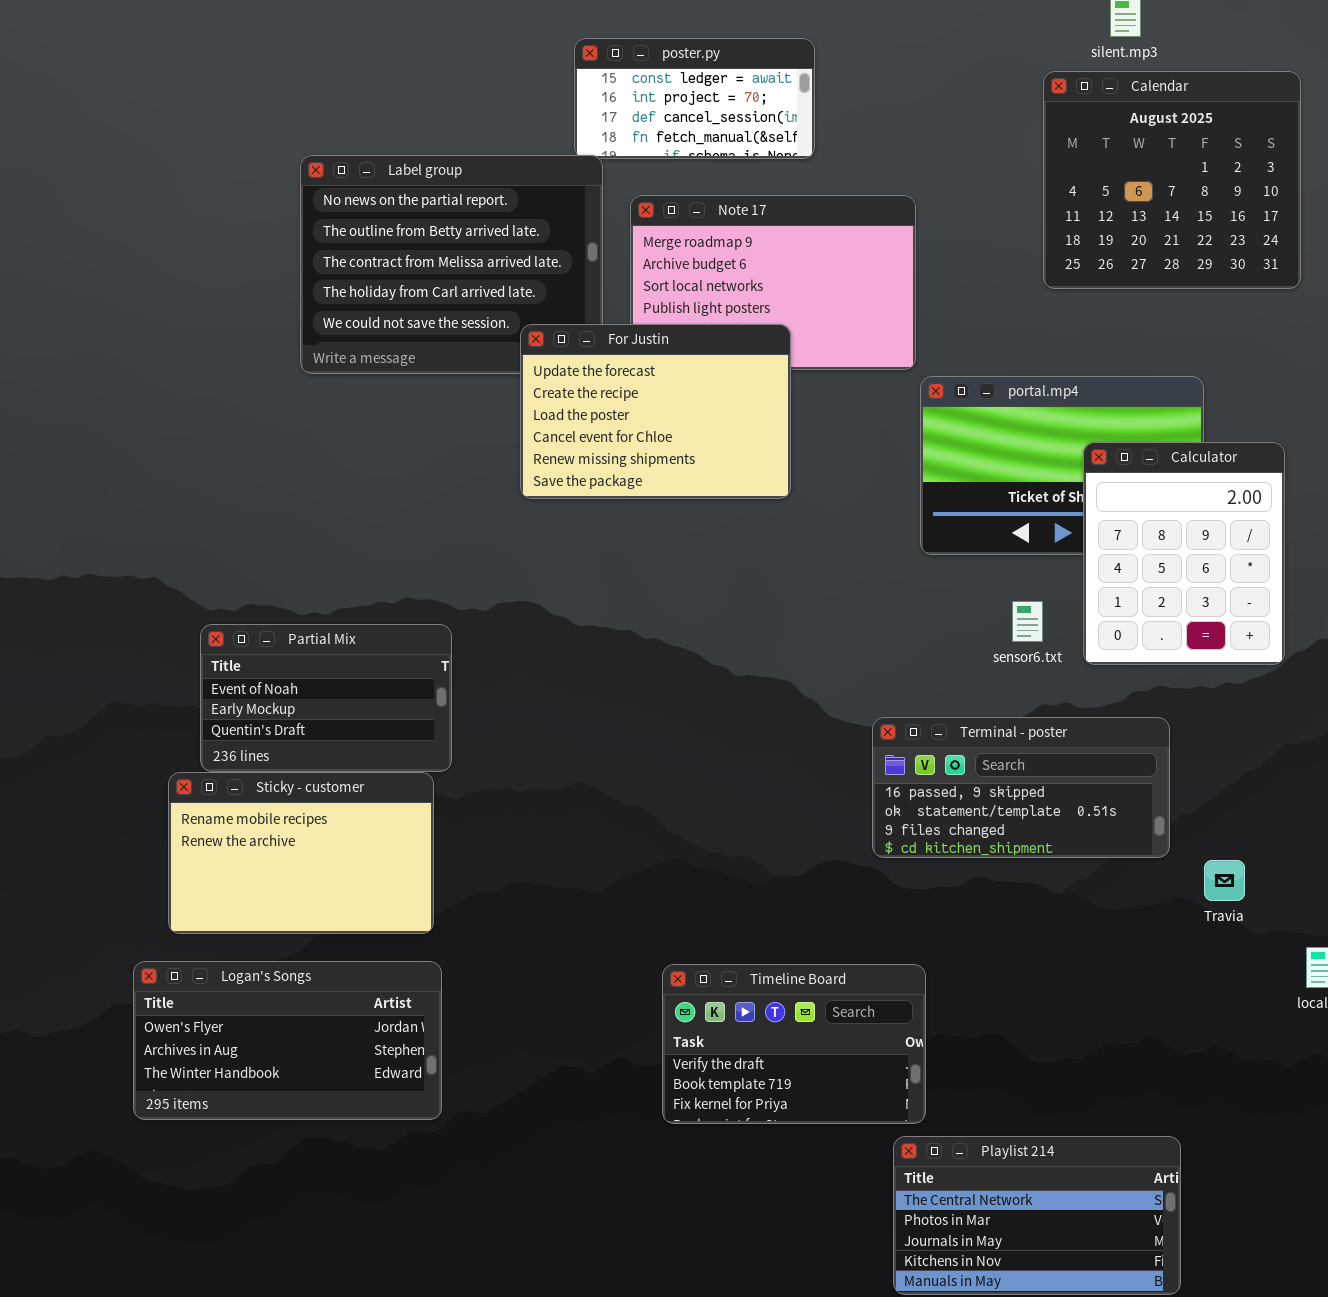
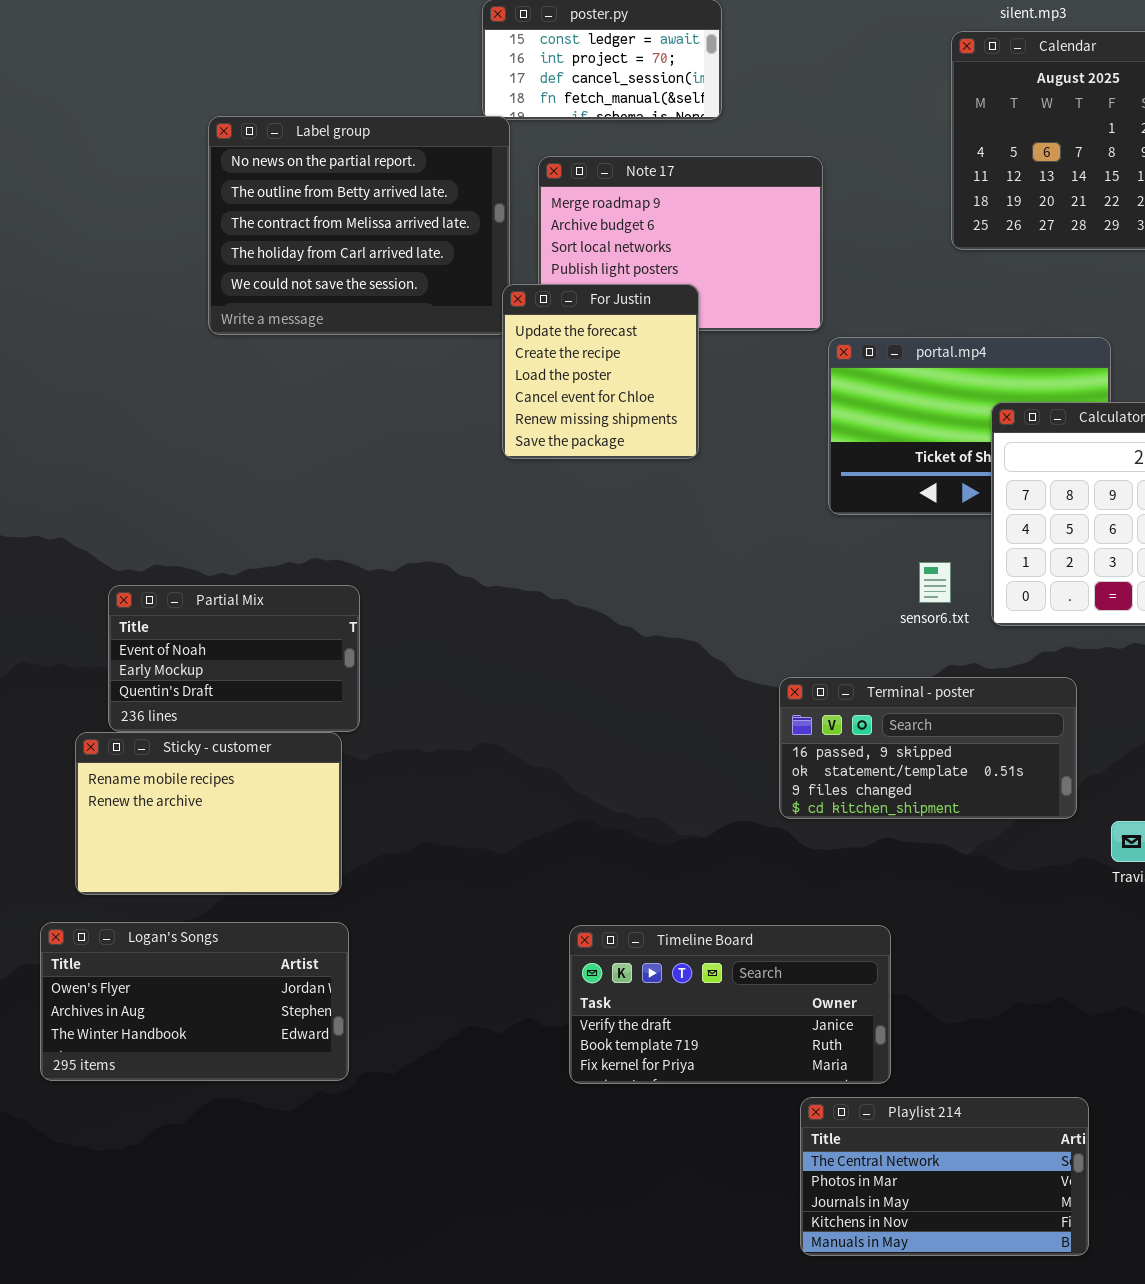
For Justin: [520,324,791,499] -> [502,284,699,459], resized
Timeline Board: [662,964,926,1124] -> [569,925,891,1084], resized

